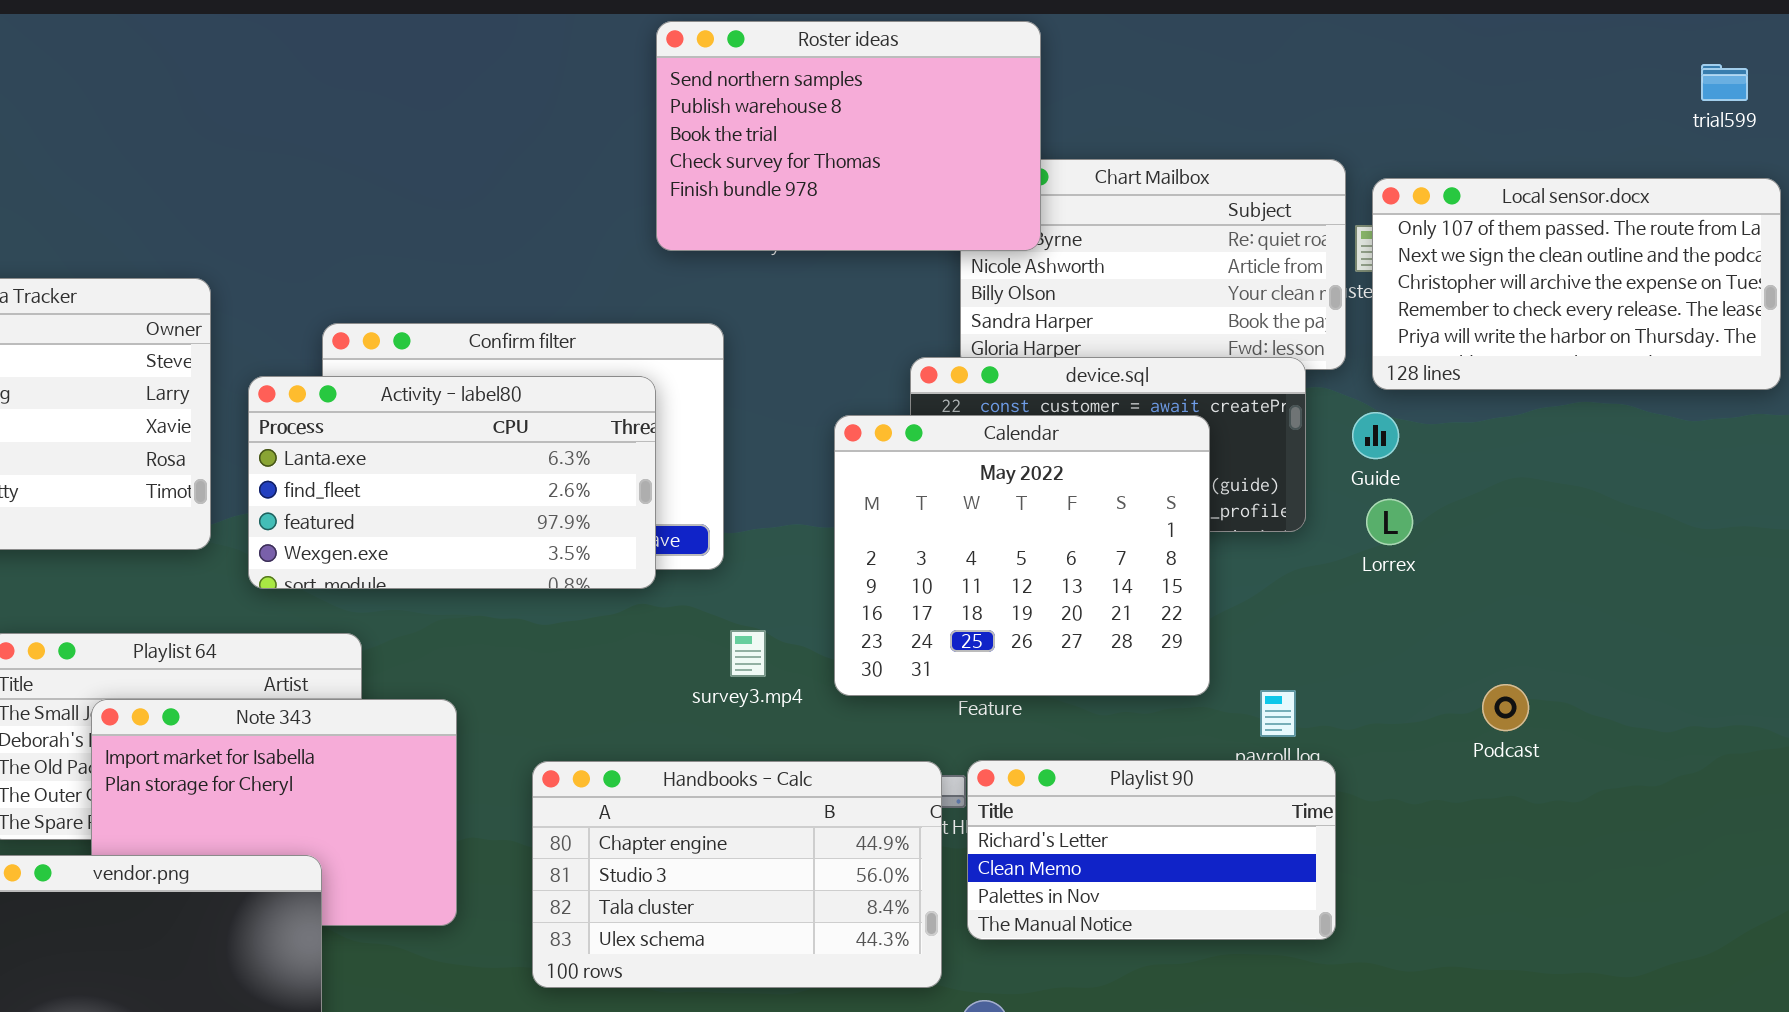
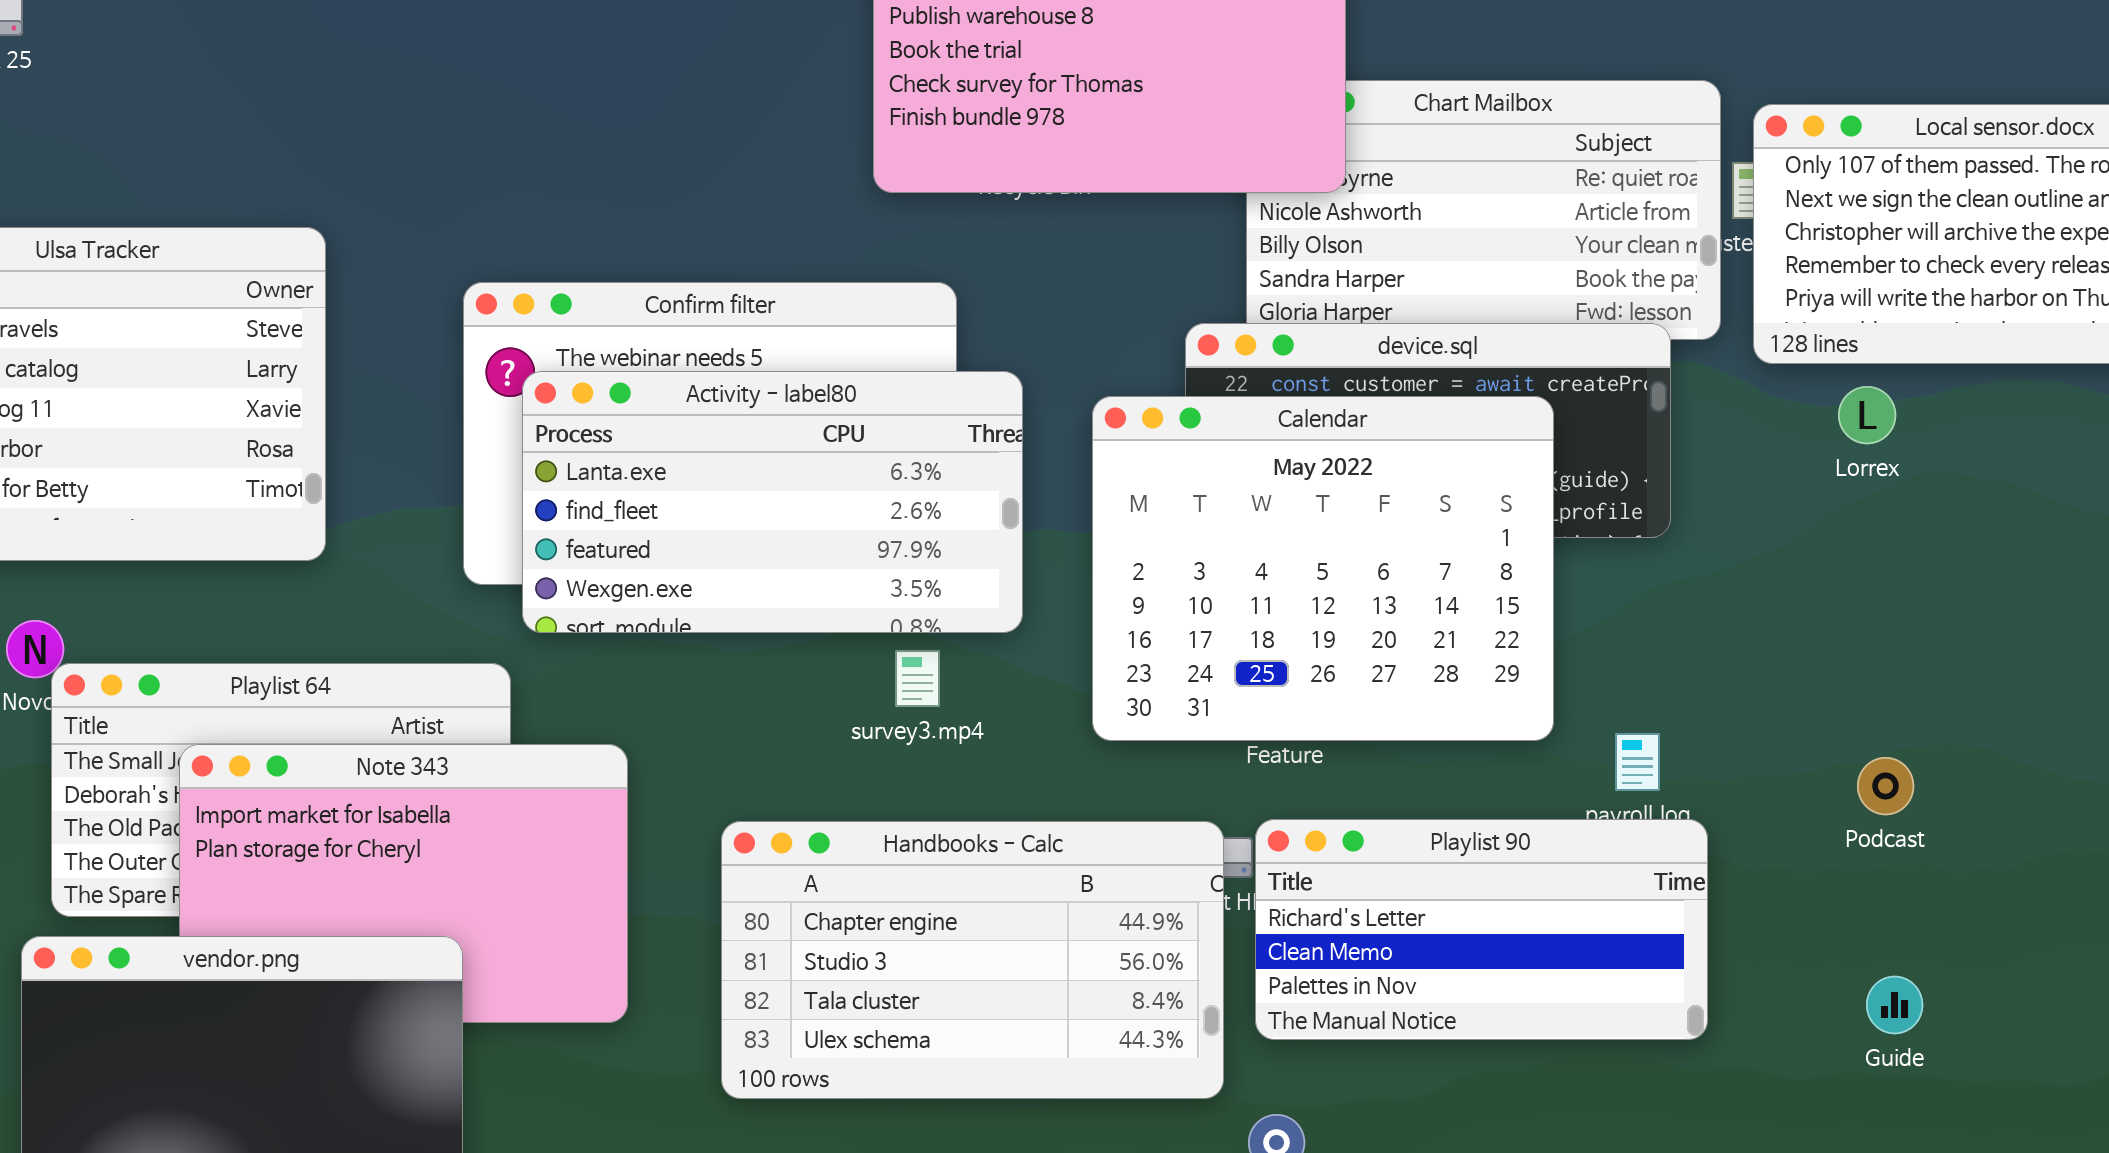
Activity - label80: [248,376,656,589] -> [522,371,1023,633], moved
Guide: [1352,412,1399,459] -> [1866,976,1923,1034], moved
Lorrex: [1366,499,1413,545] -> [1838,386,1896,444], moved
survey3.mp4: [730,630,766,677] -> [895,650,940,707], moved
Podcast: [1482,684,1529,731] -> [1857,757,1914,815], moved

